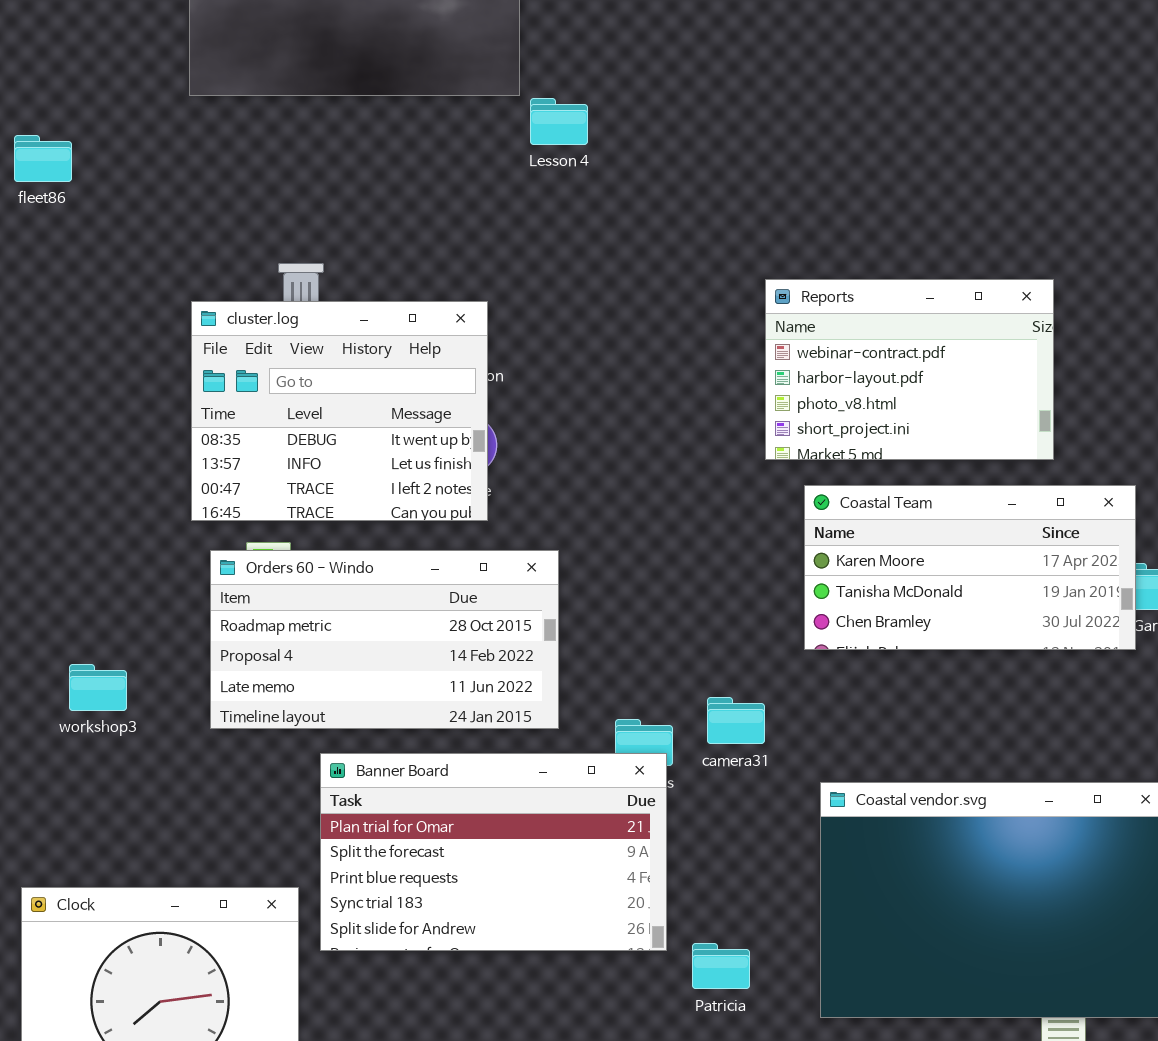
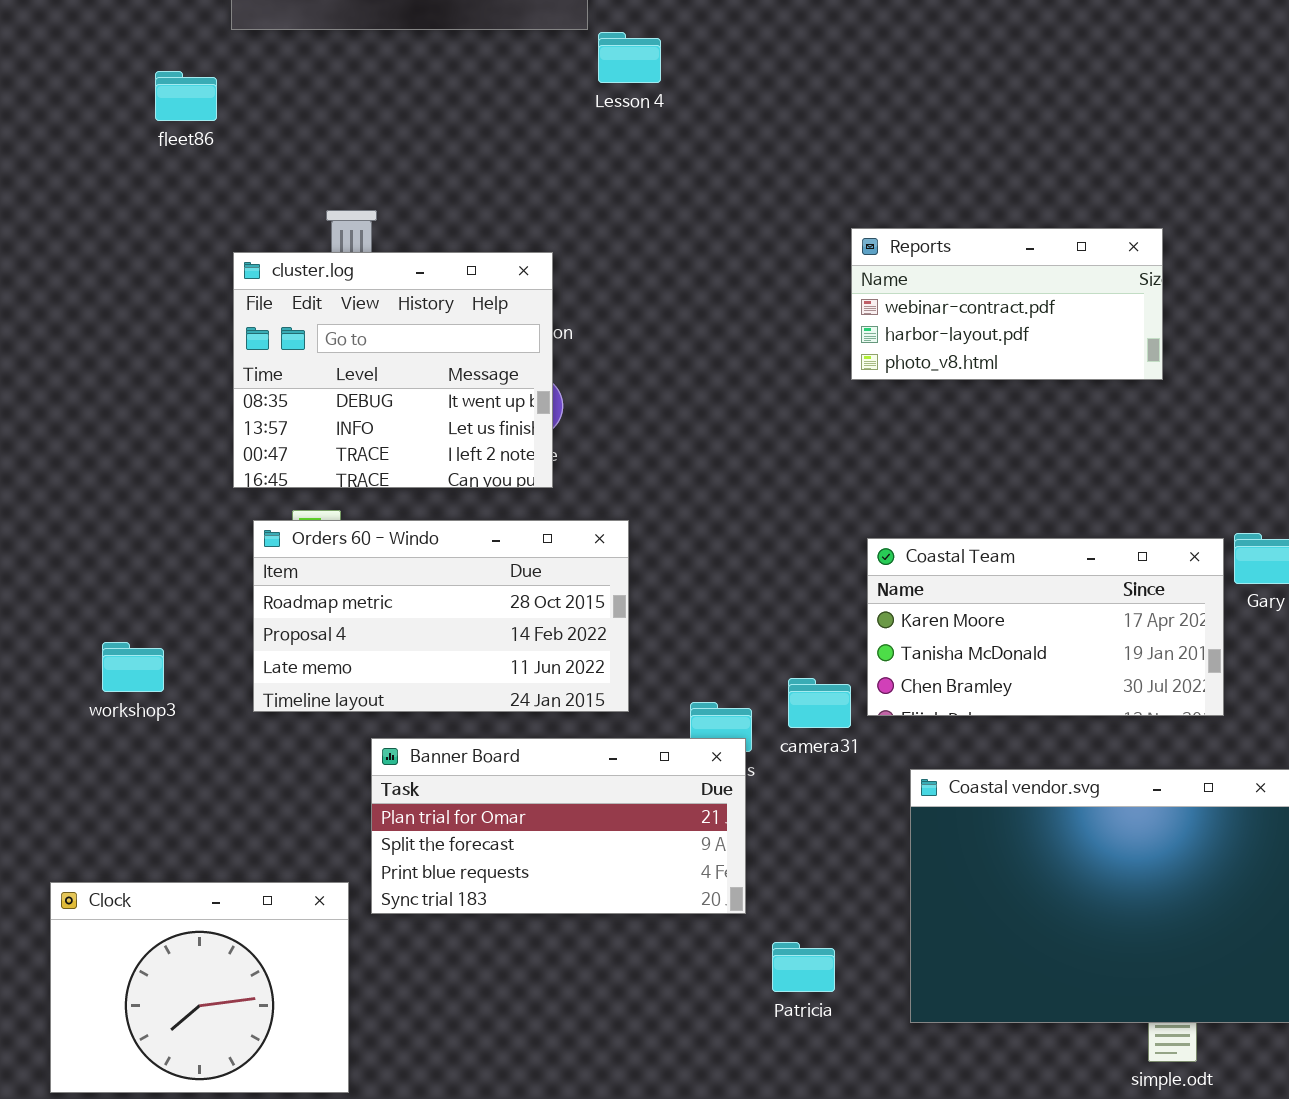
fleet86: [14,135,72,182] -> [155,71,217,121], moved
Reports: [765,279,1054,460] -> [851,228,1163,380], resized
Coastal Team: [804,485,1136,650] -> [867,538,1224,716], moved
Banner Board: [320,753,667,951] -> [371,738,746,914], resized

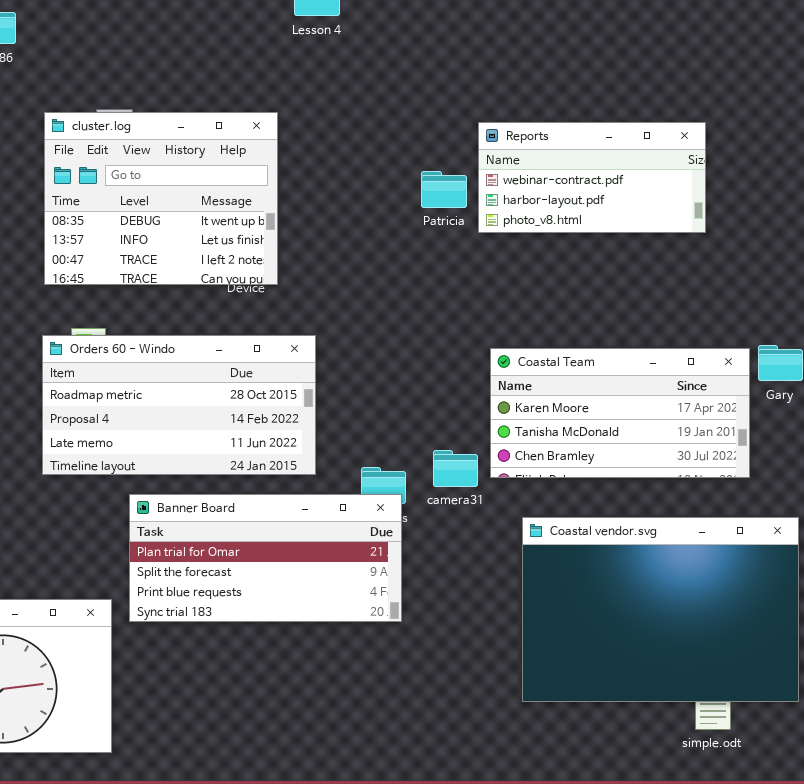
cluster.log: [233,252,553,488] -> [44,112,278,285], moved
Patricia: [772,942,835,992] -> [421,171,467,208], moved

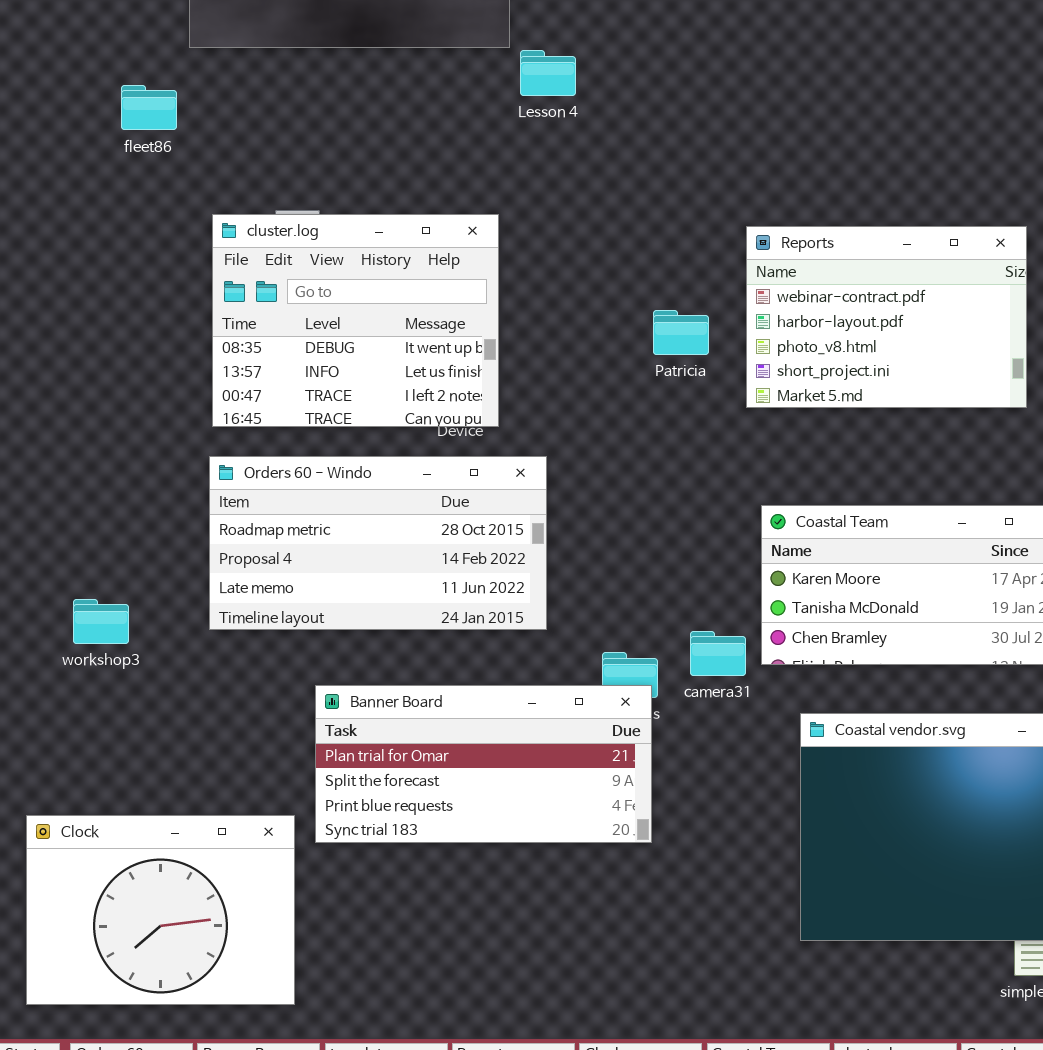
Reports: [478,122,706,233] -> [746,226,1027,408], resized
Patricia: [421,171,467,208] -> [653,310,709,355], moved
Orders 60 - Windo: [42,335,316,475] -> [209,456,547,630], moved

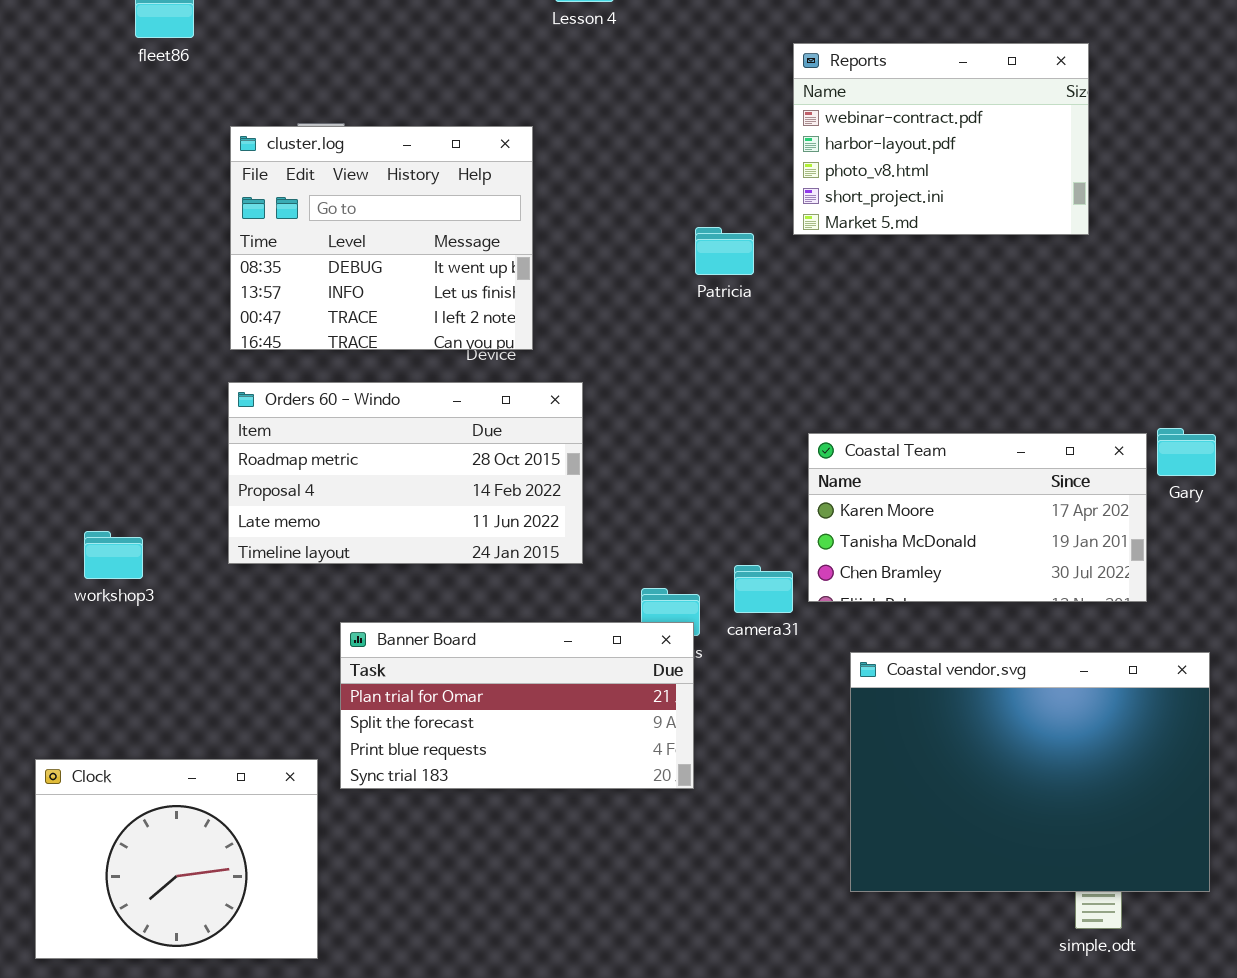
Reports: [746,226,1027,408] -> [793,43,1089,235], moved

